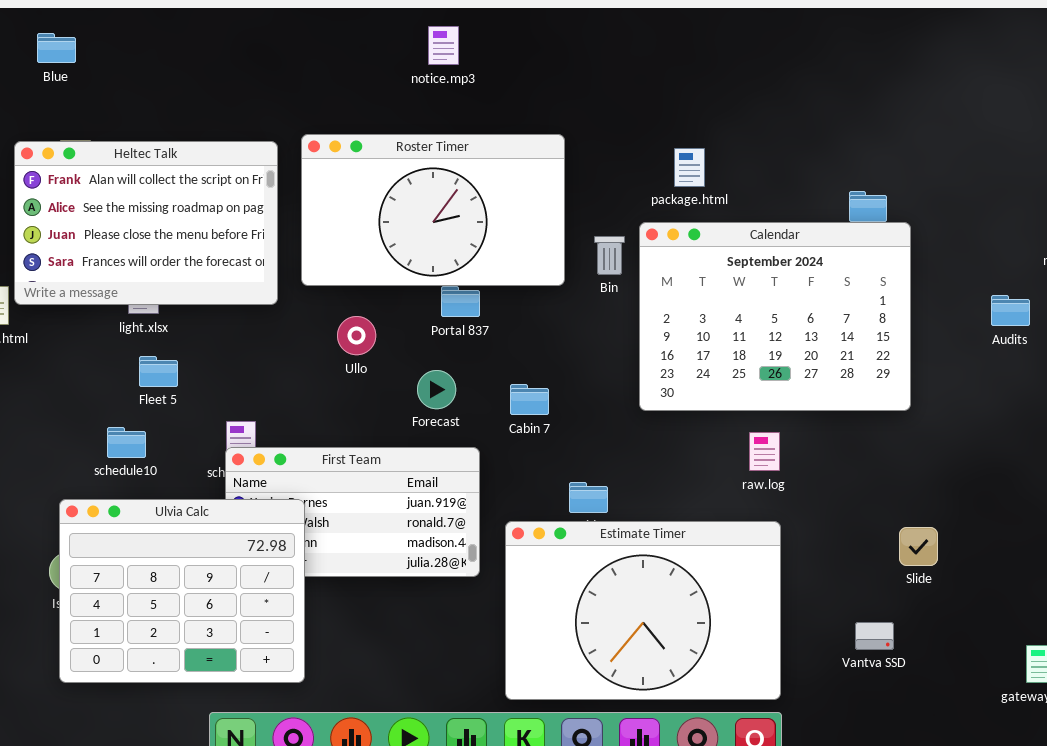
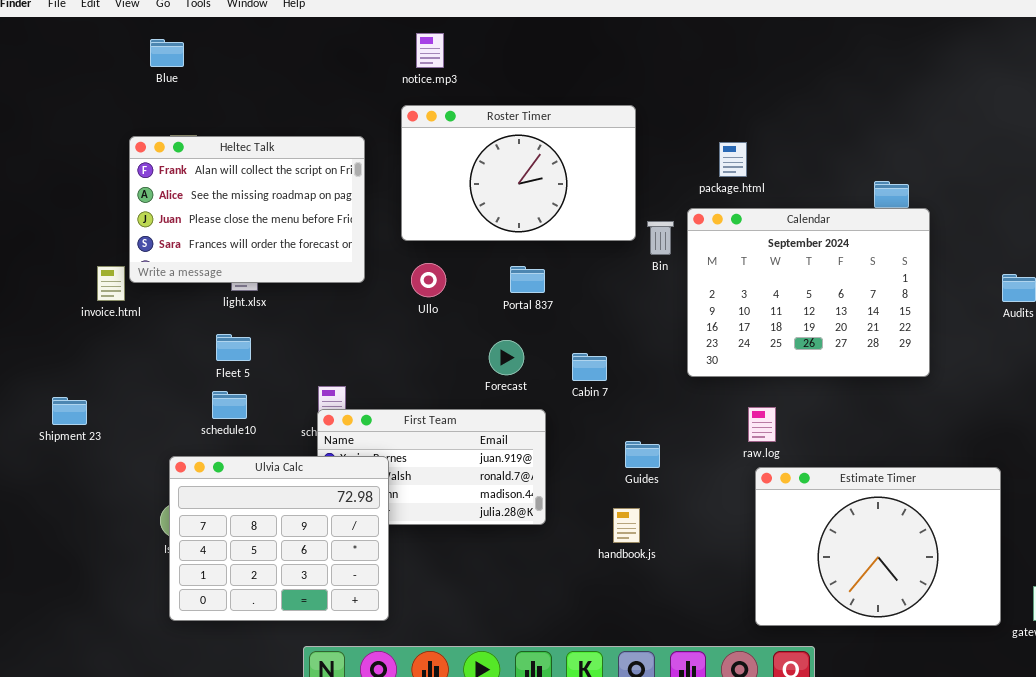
notice.mp3: [428,26,459,65] -> [416,33,444,68], moved
Roster Timer: [301,134,565,286] -> [401,105,636,241], moved
Ullo: [337,316,376,355] -> [411,263,446,297], moved
Fleet 5: [139,356,178,387] -> [216,334,251,361], moved
raw.log: [749,432,780,471] -> [748,407,776,442], moved
Estimate Timer: [505,521,781,700] -> [755,467,1001,626], moved

